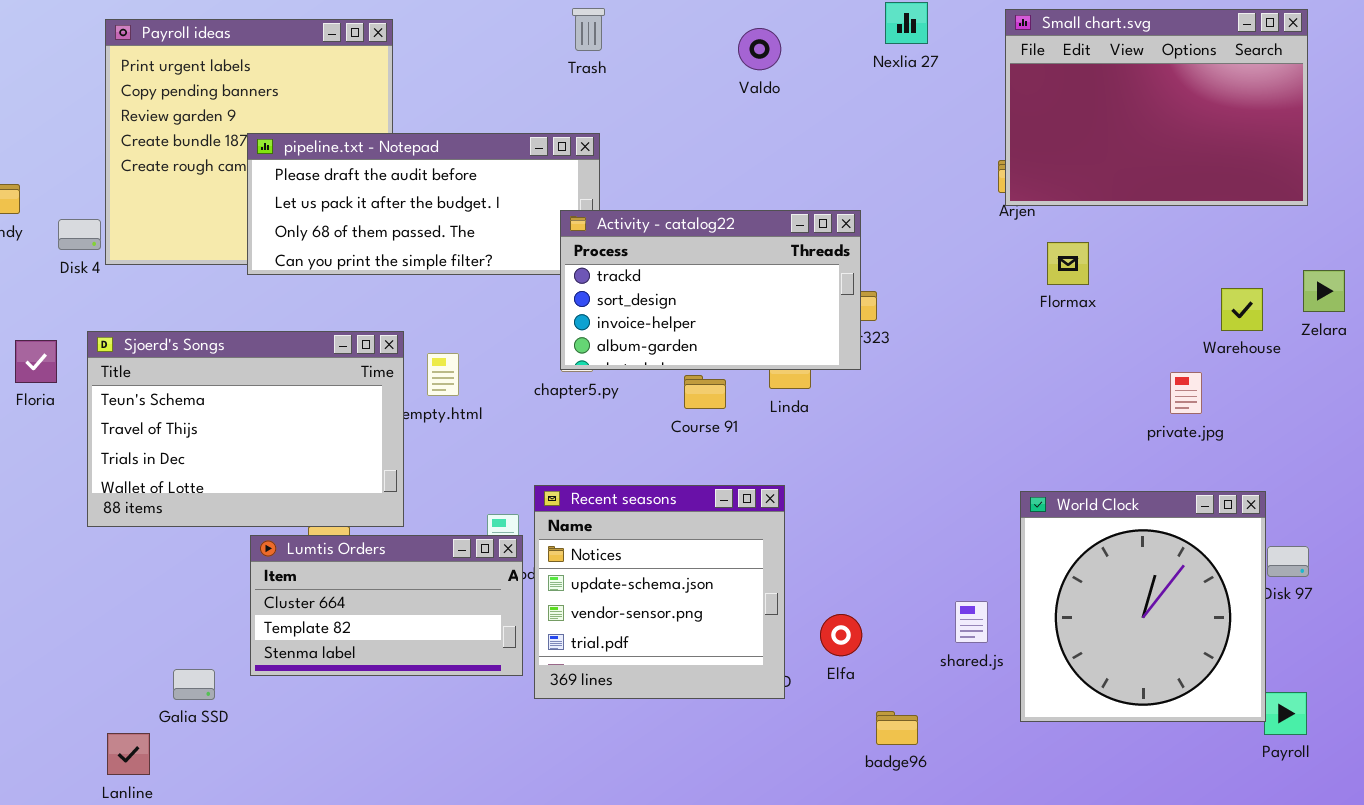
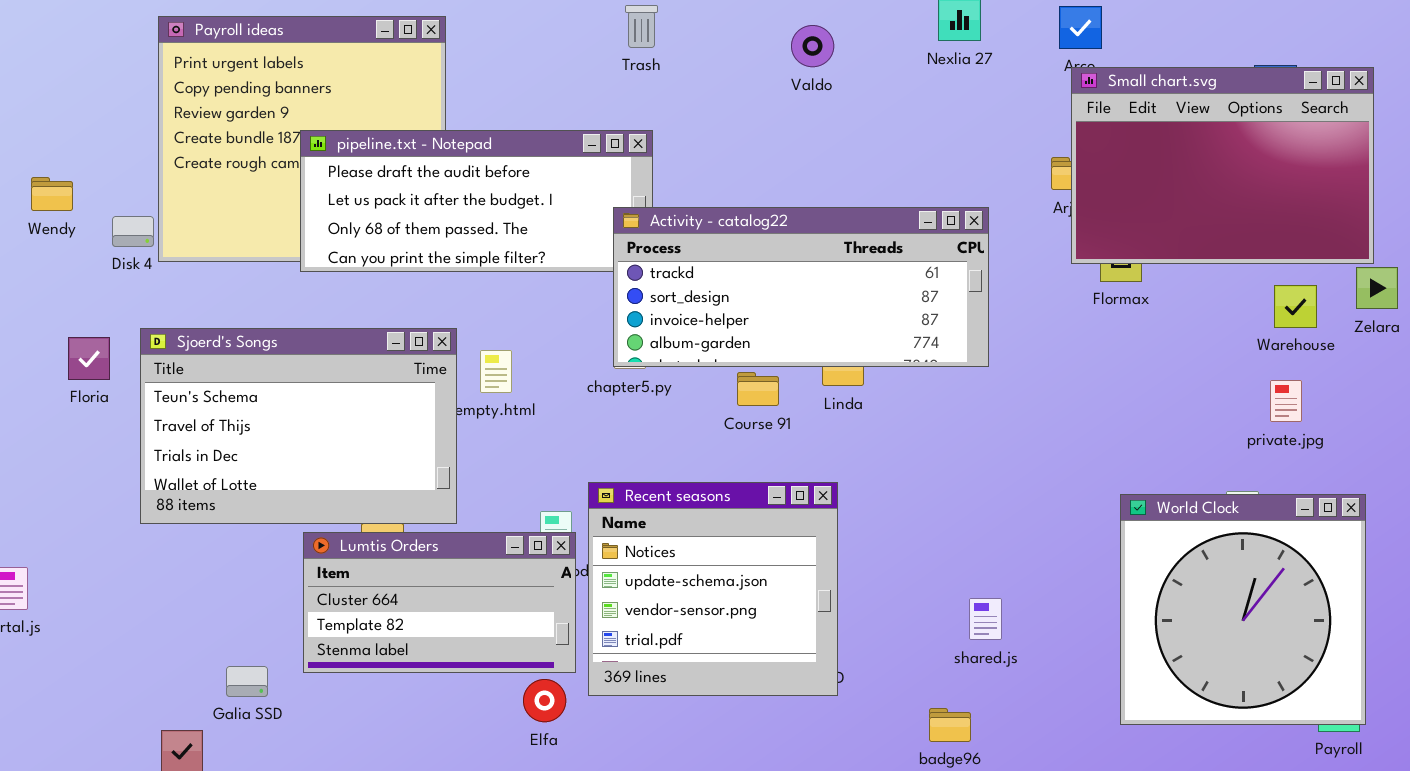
Small chart.svg: [1005,9,1308,206] -> [1071,67,1374,264], moved
Activity - catalog22: [560,210,861,370] -> [613,207,989,367], resized
private.jpg: [1170,372,1202,414] -> [1270,380,1302,422], moved
World Clock: [1020,491,1266,722] -> [1120,494,1366,725], moved
shared.js: [955,601,988,643] -> [969,598,1002,640], moved
Elfa: [820,614,862,656] -> [523,679,566,722], moved

